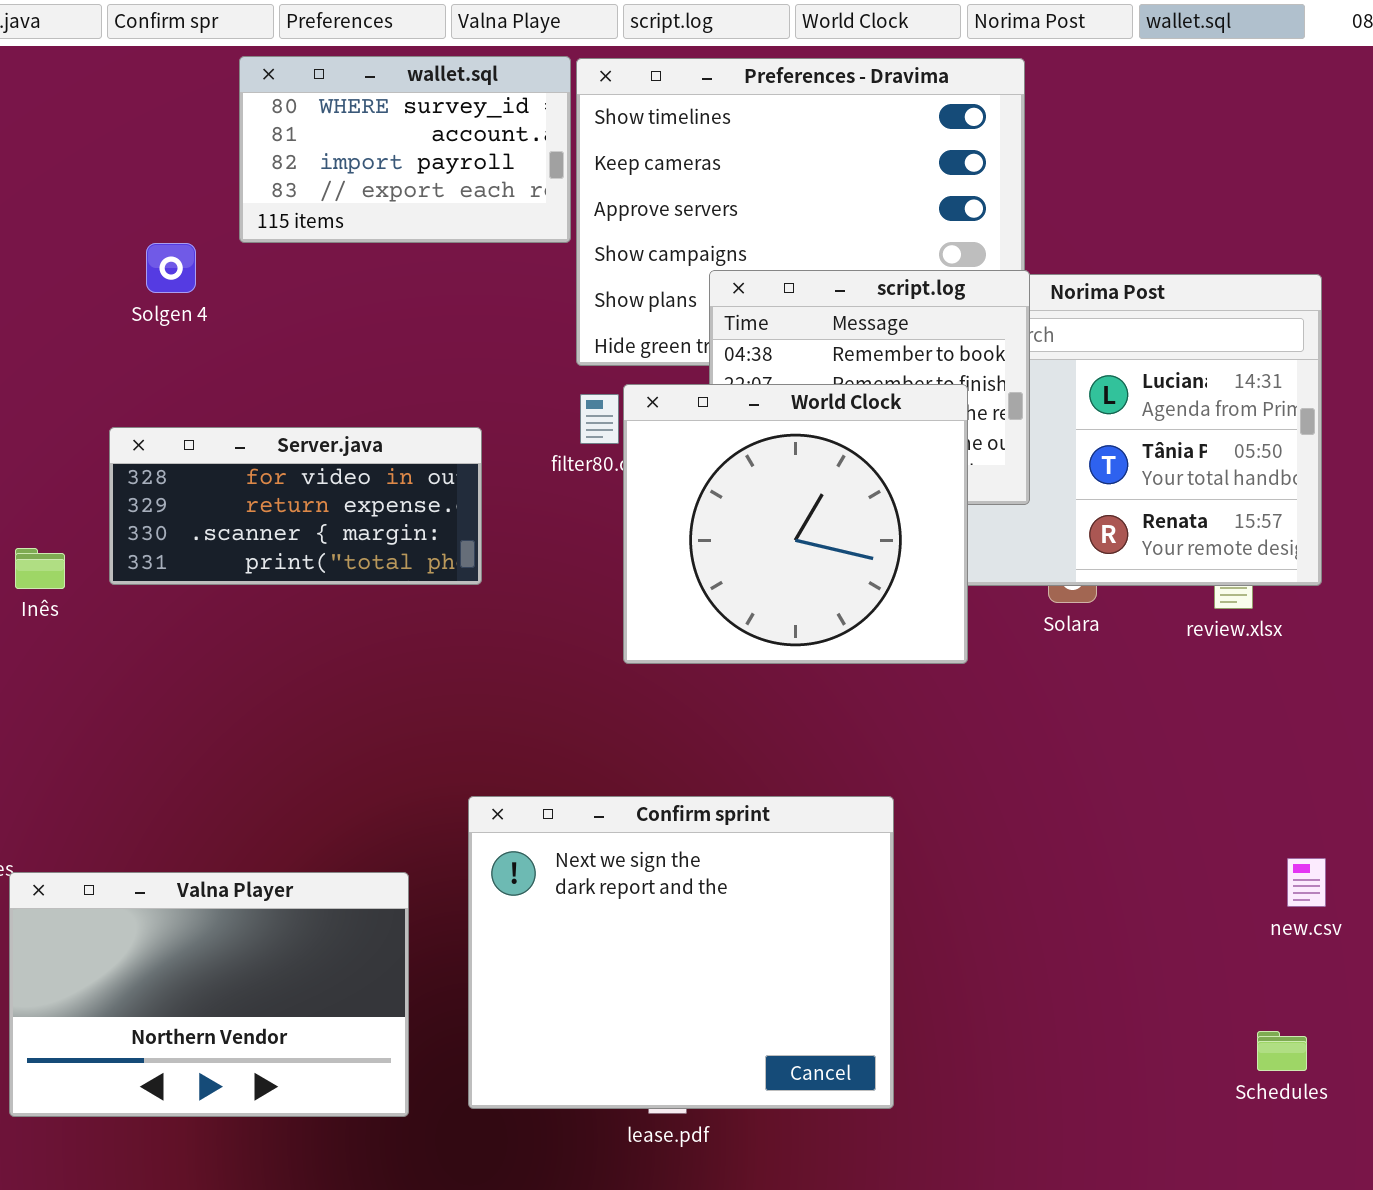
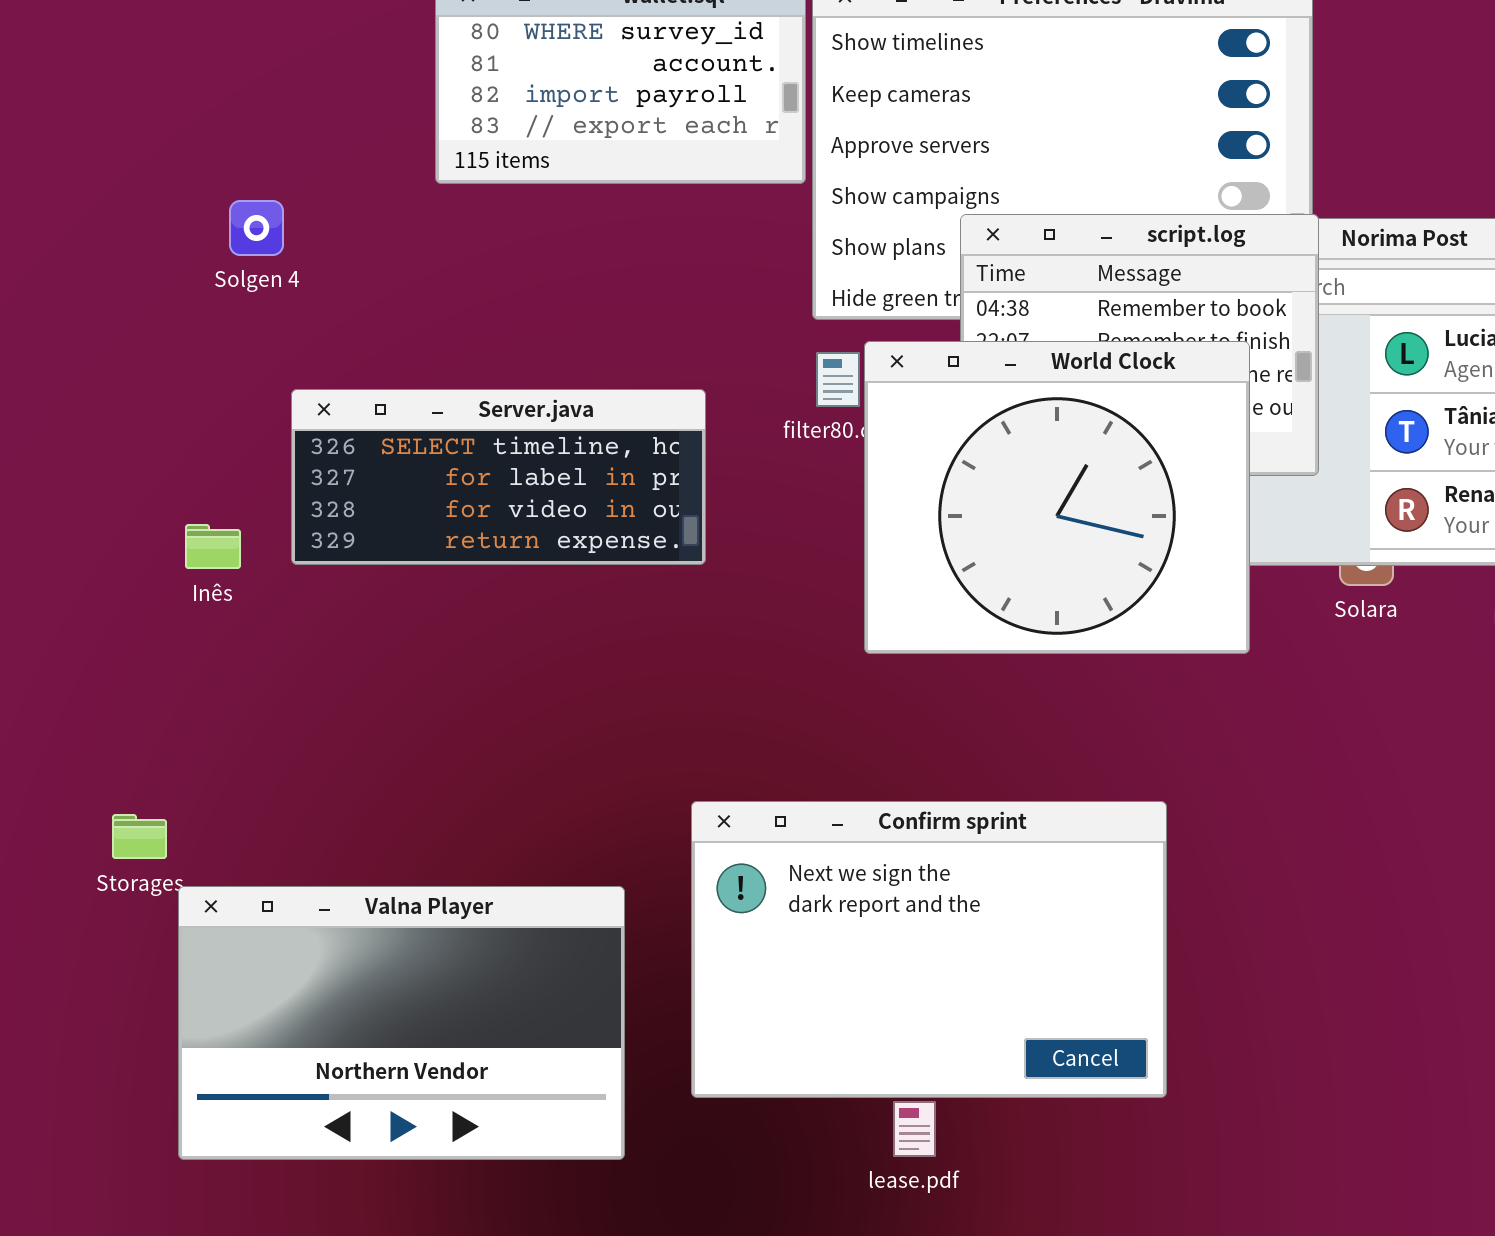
Solgen 4: [146,243,196,293] -> [229,200,284,256], moved
Server.java: [109,427,482,585] -> [291,389,706,565], scrolled up 2 rows
Confirm sprint: [468,796,894,1109] -> [691,801,1167,1098], resized

